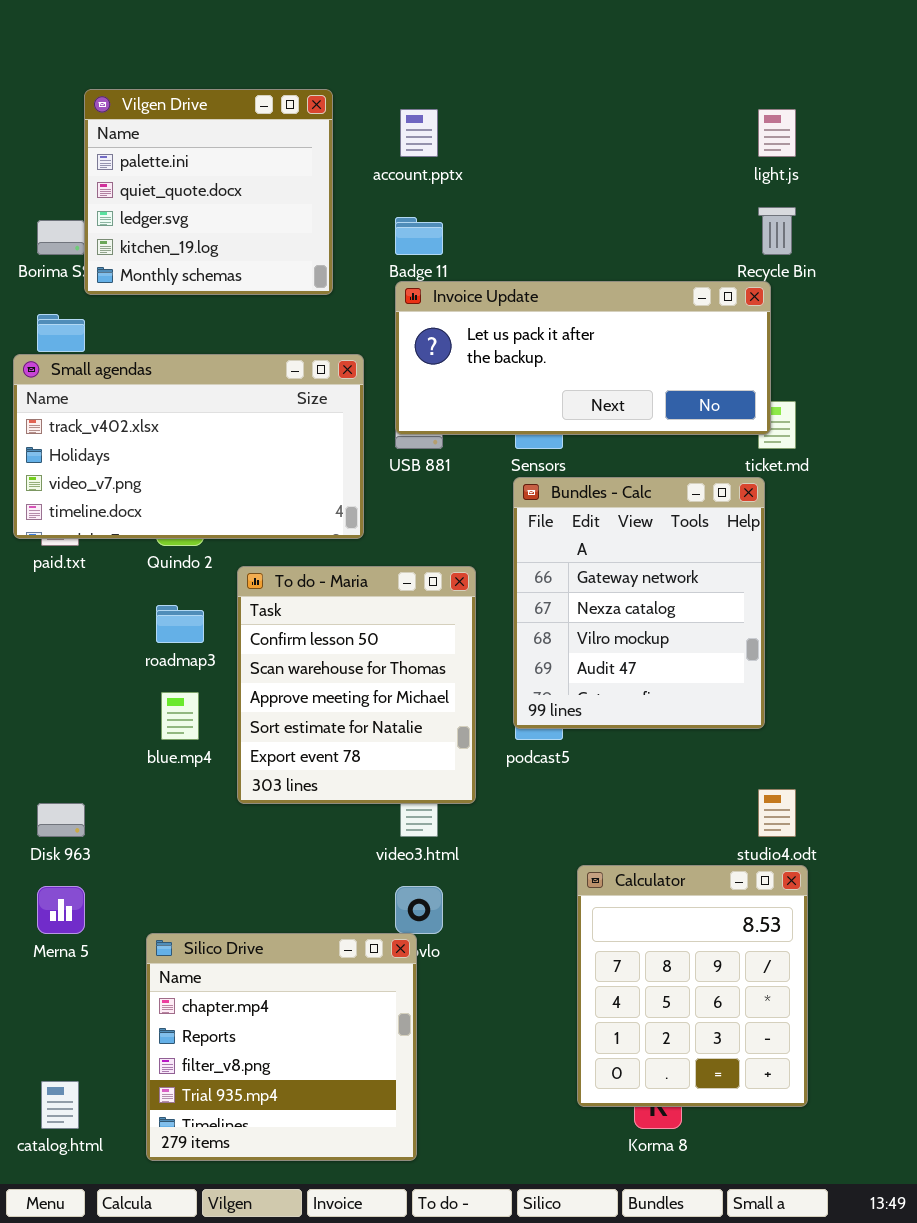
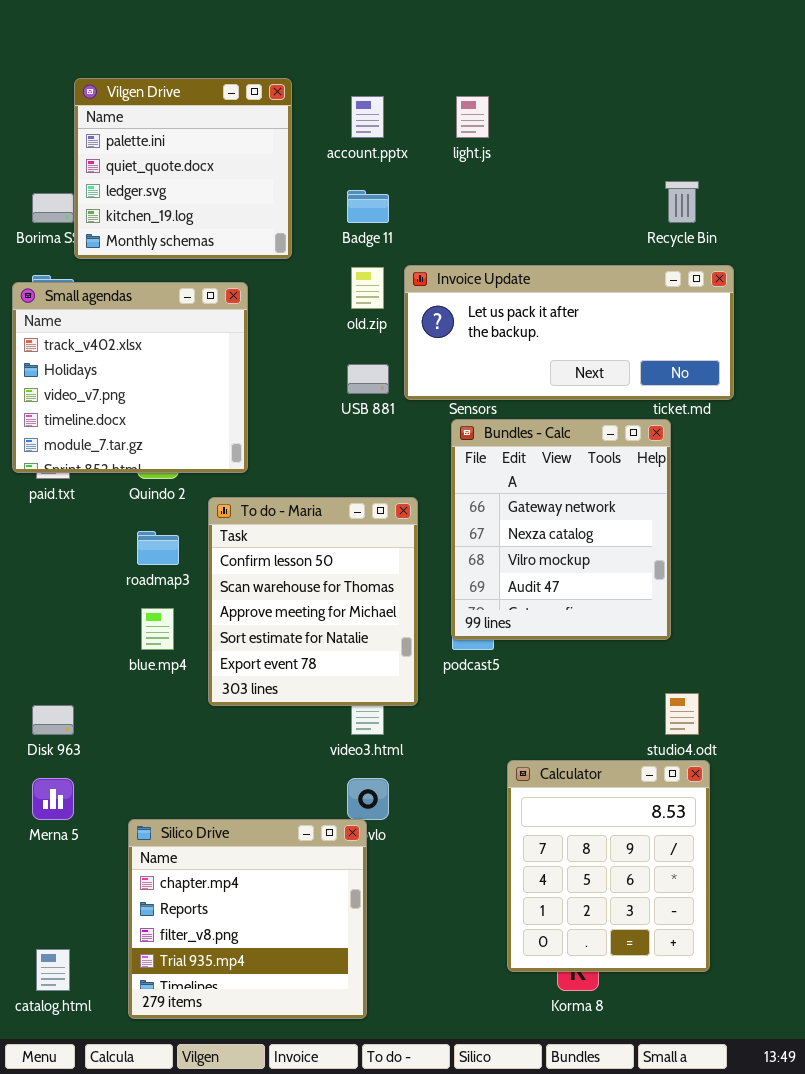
light.js: [758,109,796,157] -> [456,96,489,138], moved
Invoice Update: [395,281,771,435] -> [404,265,734,400], moved
Small agendas: [13,354,364,539] -> [12,282,248,473], resized

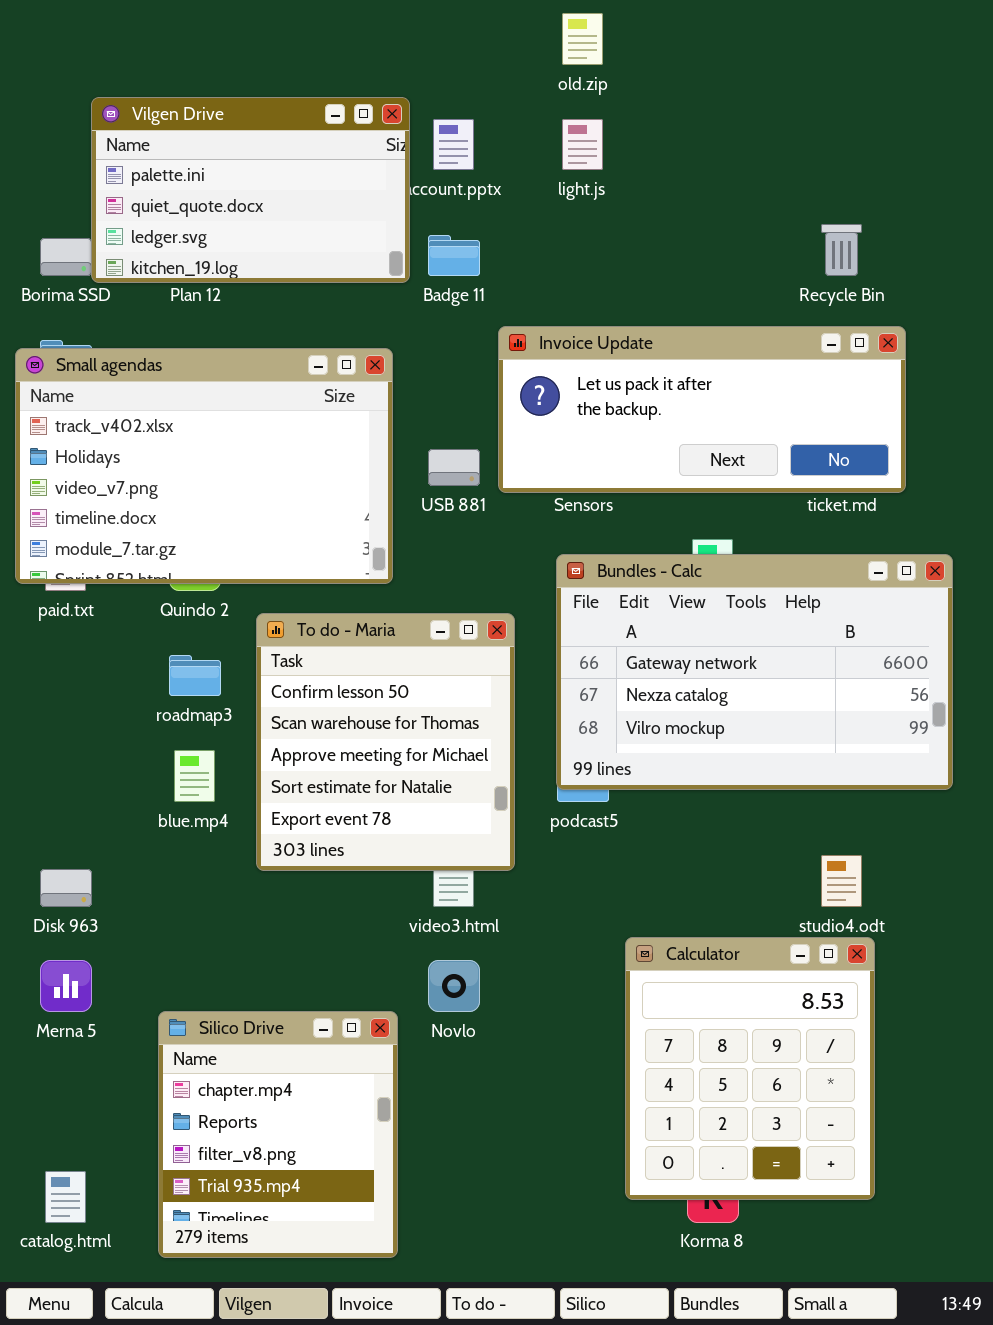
Vilgen Drive: [74,78,292,259] -> [91,97,410,283], resized
old.zip: [351,267,384,309] -> [562,13,603,65], moved
Small agendas: [12,282,248,473] -> [15,348,393,584], resized
Bundles - Calc: [451,419,671,640] -> [556,554,953,790], resized
Silico Drive: [128,819,367,1019] -> [158,1011,398,1258], resized

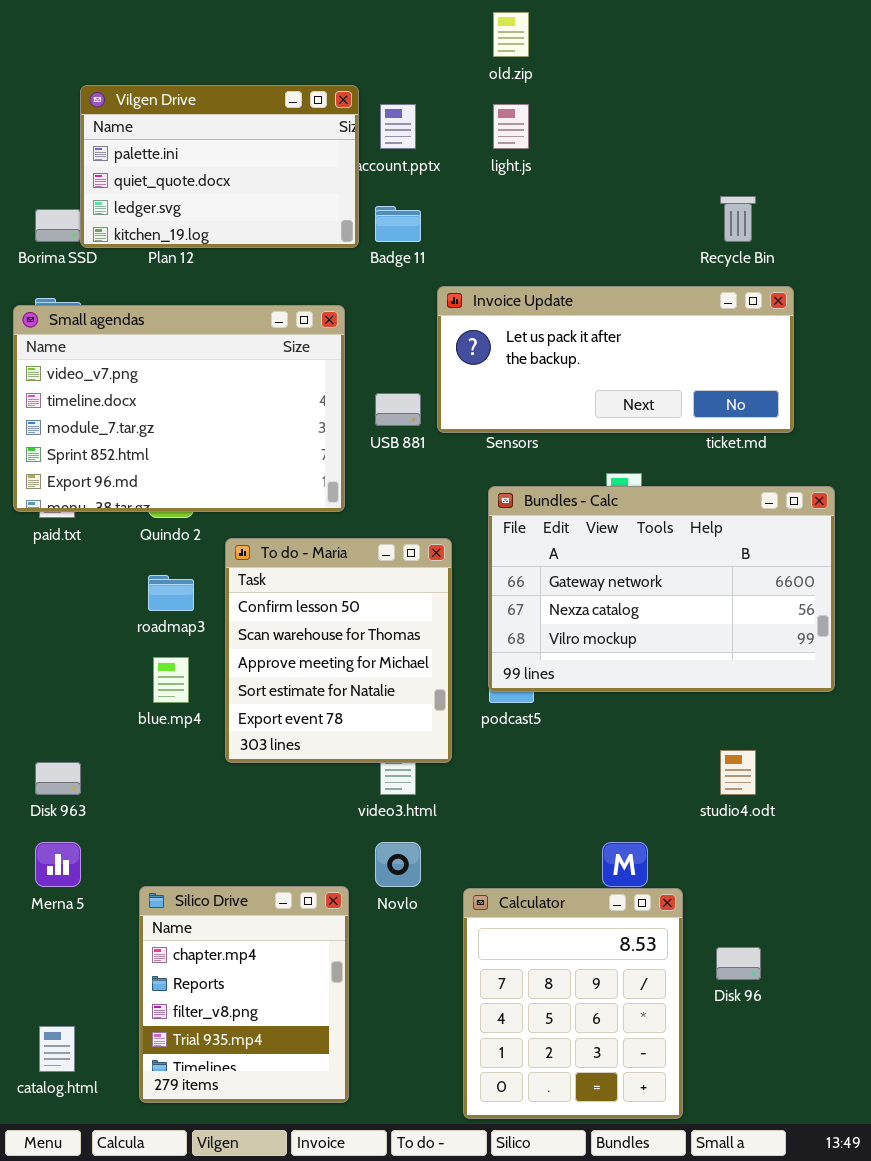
Small agendas: [15,348,393,584] -> [13,305,345,512], scrolled down 2 rows
Calculator: [625,937,875,1200] -> [463,888,683,1119], moved

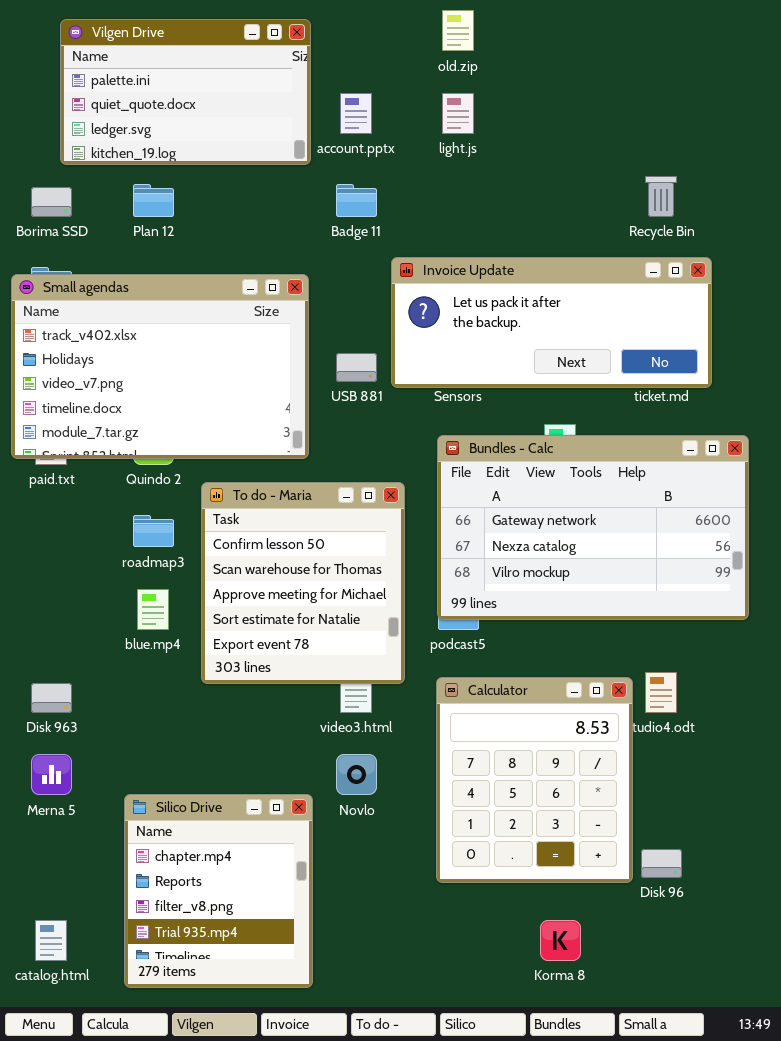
Vilgen Drive: [80,85,359,248] -> [60,19,311,165], moved
Small agendas: [13,305,345,512] -> [11,274,309,459], scrolled up 2 rows
Calculator: [463,888,683,1119] -> [436,677,633,883], moved

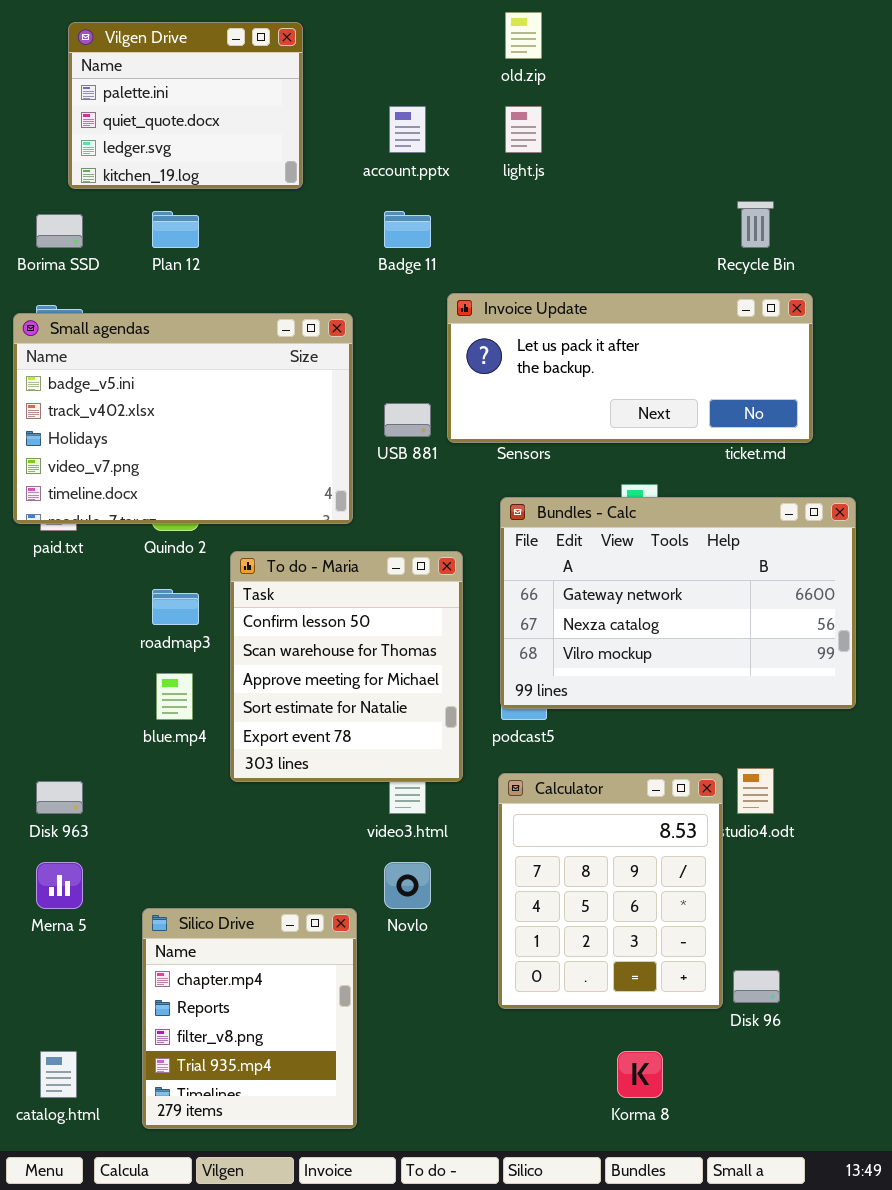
Vilgen Drive: [60,19,311,165] -> [68,22,303,189], resized
Small agendas: [11,274,309,459] -> [13,313,353,524], scrolled up 1 row

